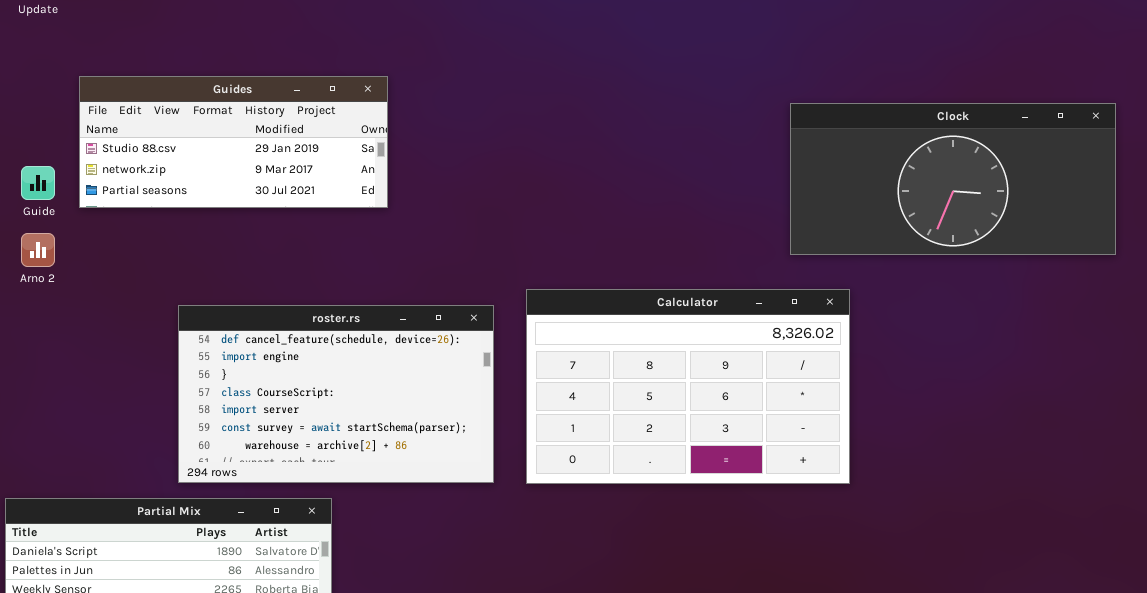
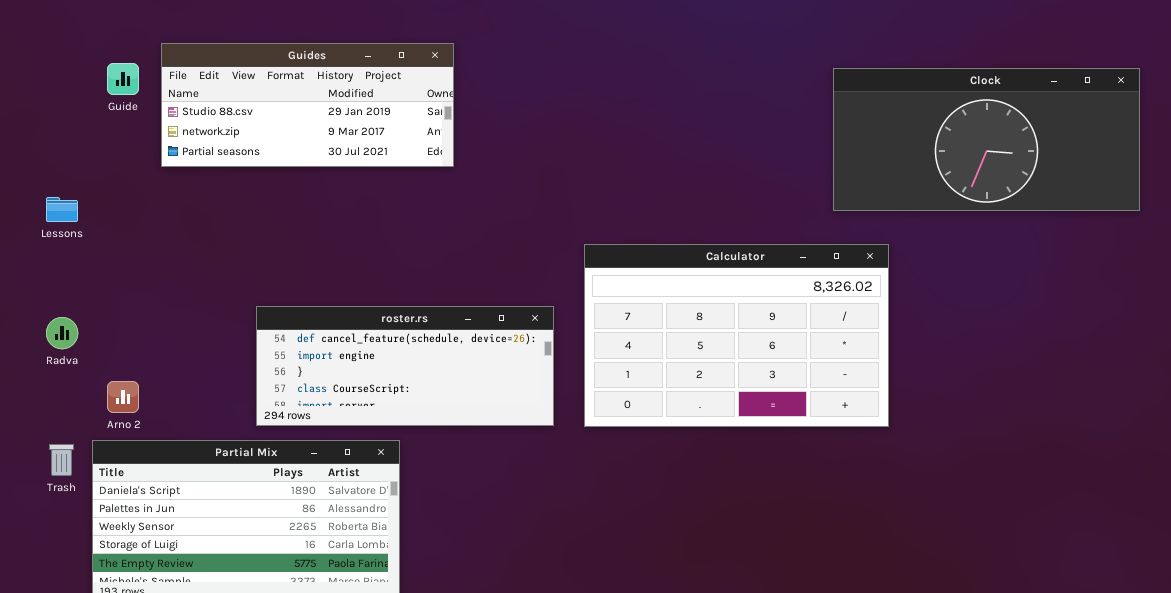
Guide: [21,166,55,200] -> [107,63,139,95], moved
Arno 2: [21,233,55,267] -> [107,381,139,413], moved
roster.rs: [178,305,494,483] -> [256,306,554,426], resized

